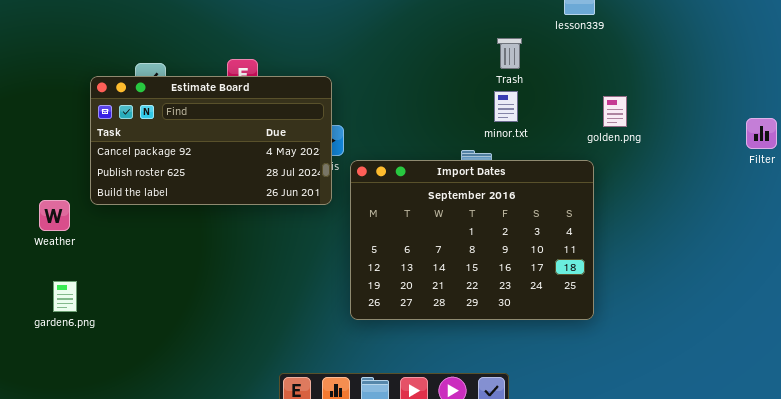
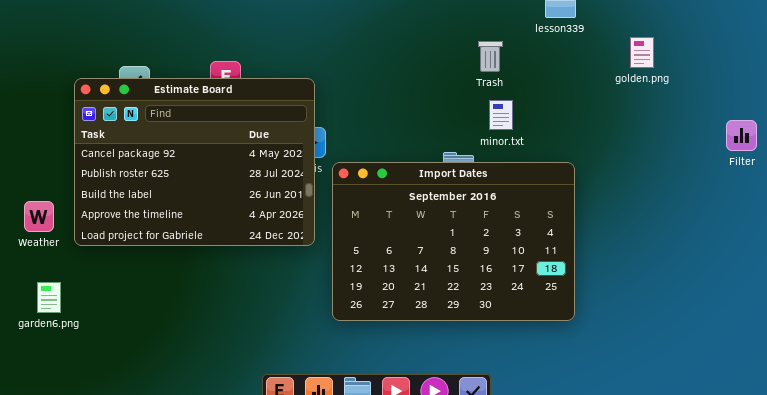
Estimate Board: [90,76,332,205] -> [74,78,315,246], resized
minor.txt: [494,91,518,122] -> [489,100,513,130], moved
golden.png: [603,96,627,127] -> [630,37,654,68], moved

